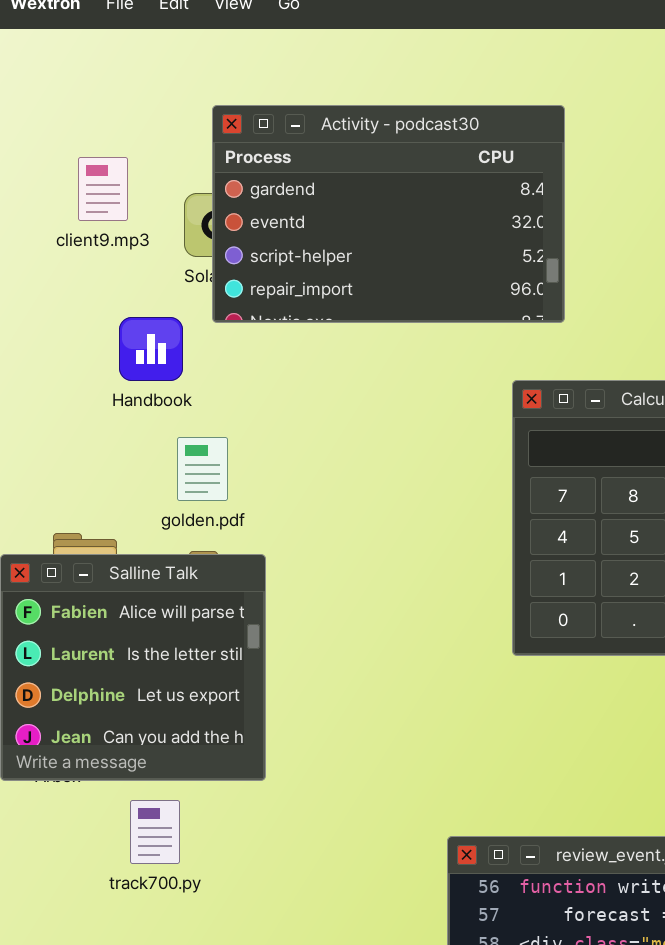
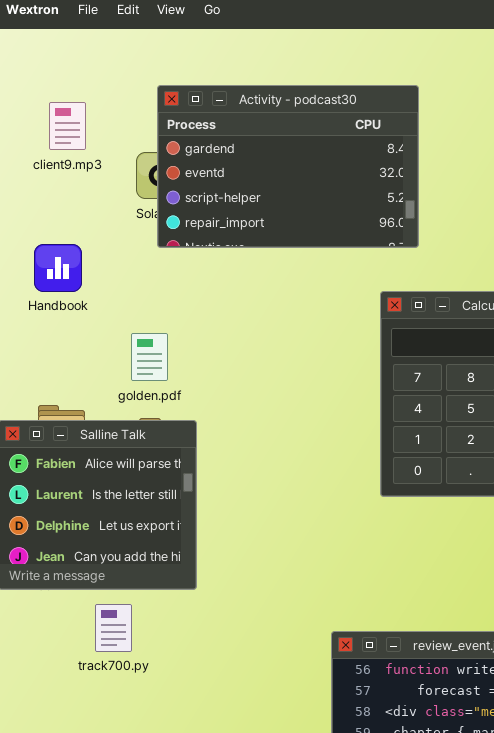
client9.mp3: [78,157,128,221] -> [49,102,86,150], moved
Handbook: [119,317,183,381] -> [34,244,82,292], moved

